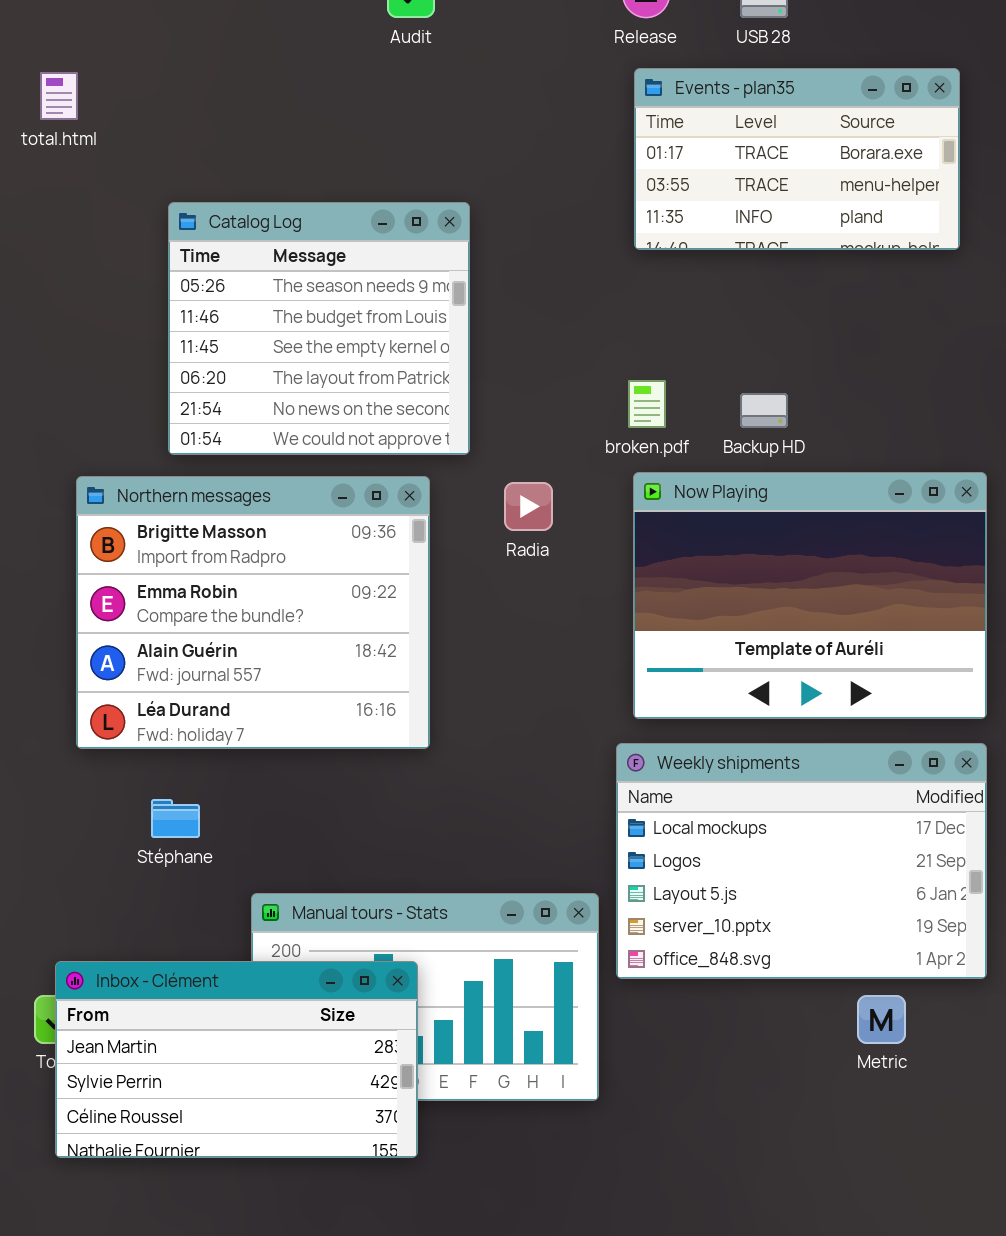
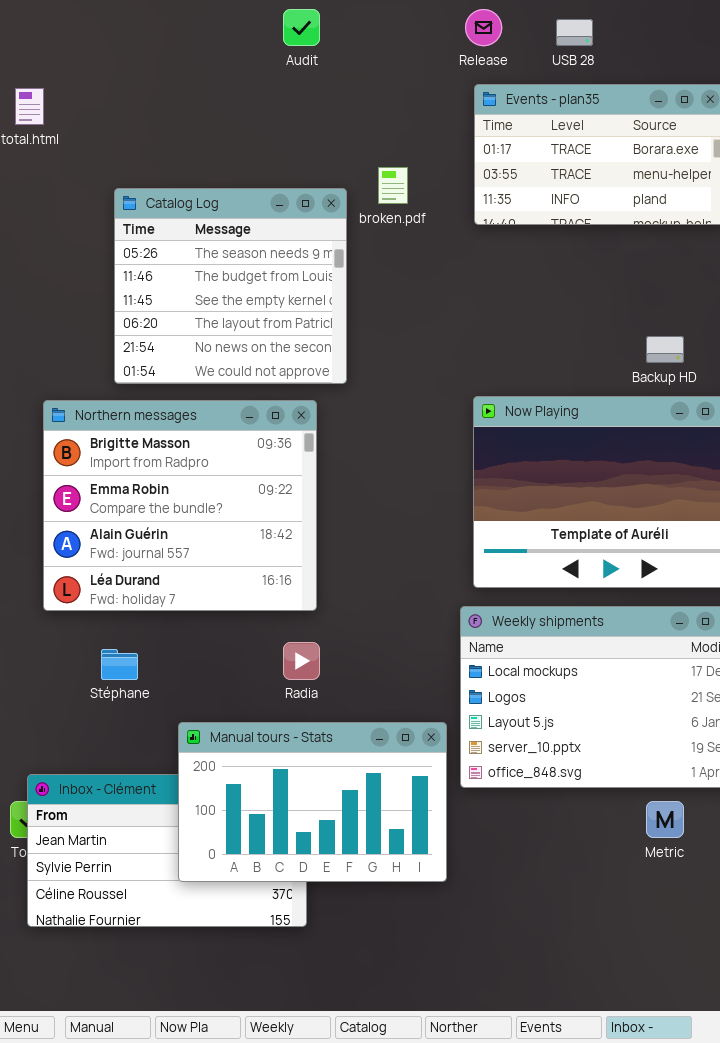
broken.pdf: [628,380,666,428] -> [378,167,408,204], moved
Backup HD: [740,393,788,428] -> [646,336,684,363], moved
Radia: [504,482,553,531] -> [283,642,320,680], moved
Manual tours - Stats: [251,893,599,1101] -> [178,722,447,882], raised

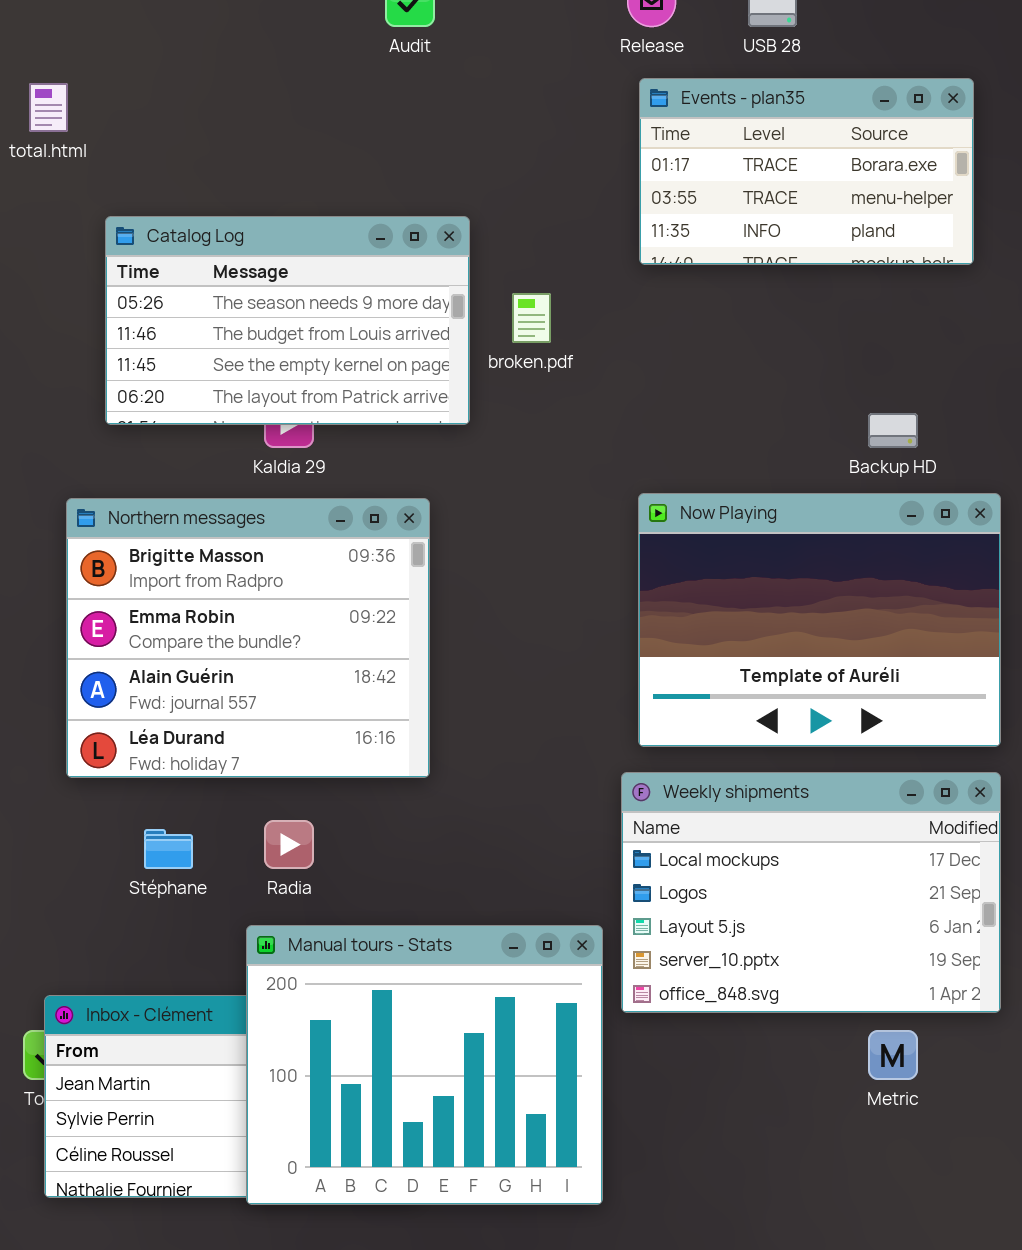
broken.pdf: [378,167,408,204] -> [512,293,551,343], moved
Catalog Log: [114,188,347,384] -> [105,216,470,425], resized
Radia: [283,642,320,680] -> [264,820,314,869], moved
Manual tours - Stats: [178,722,447,882] -> [246,925,603,1205], resized

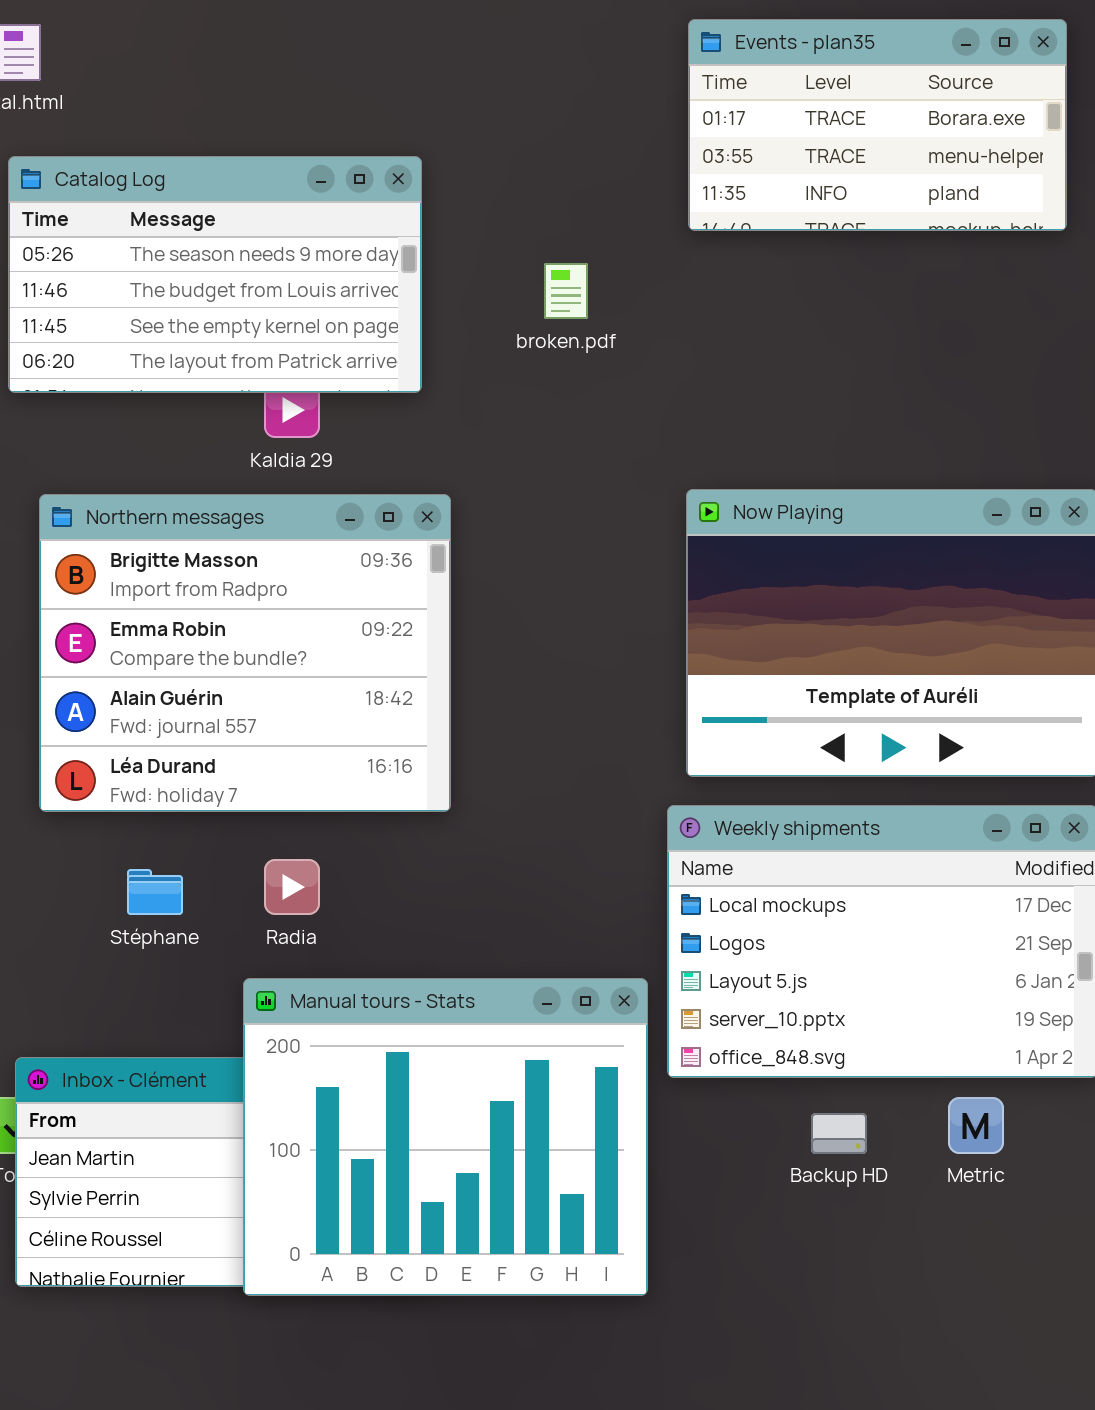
Catalog Log: [105,216,470,425] -> [8,156,422,393], moved
Backup HD: [868,413,918,448] -> [811,1113,867,1154], moved

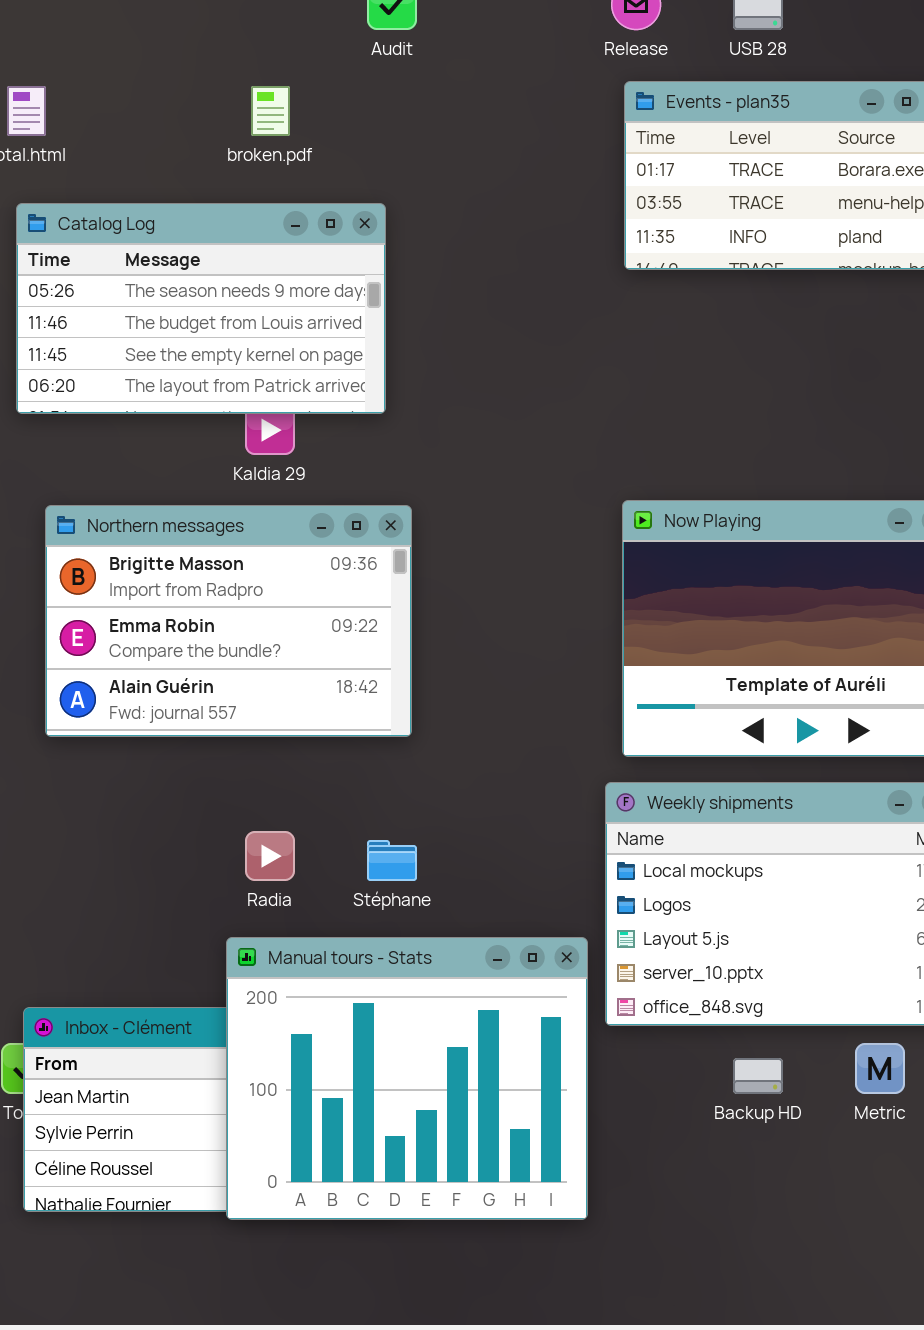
broken.pdf: [544,263,588,319] -> [251,86,290,136], moved
Northern messages: [39,494,451,812] -> [45,505,412,737], resized
Stéphane: [127,869,183,915] -> [367,840,417,881], moved

